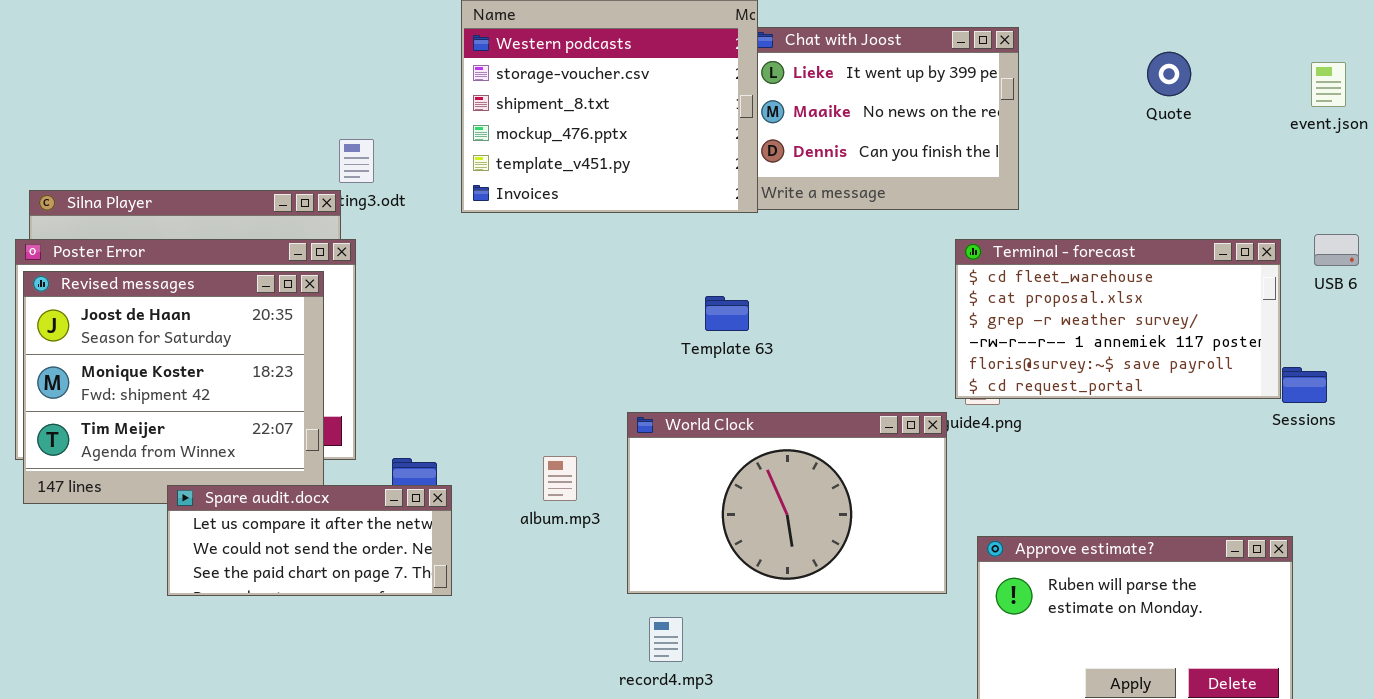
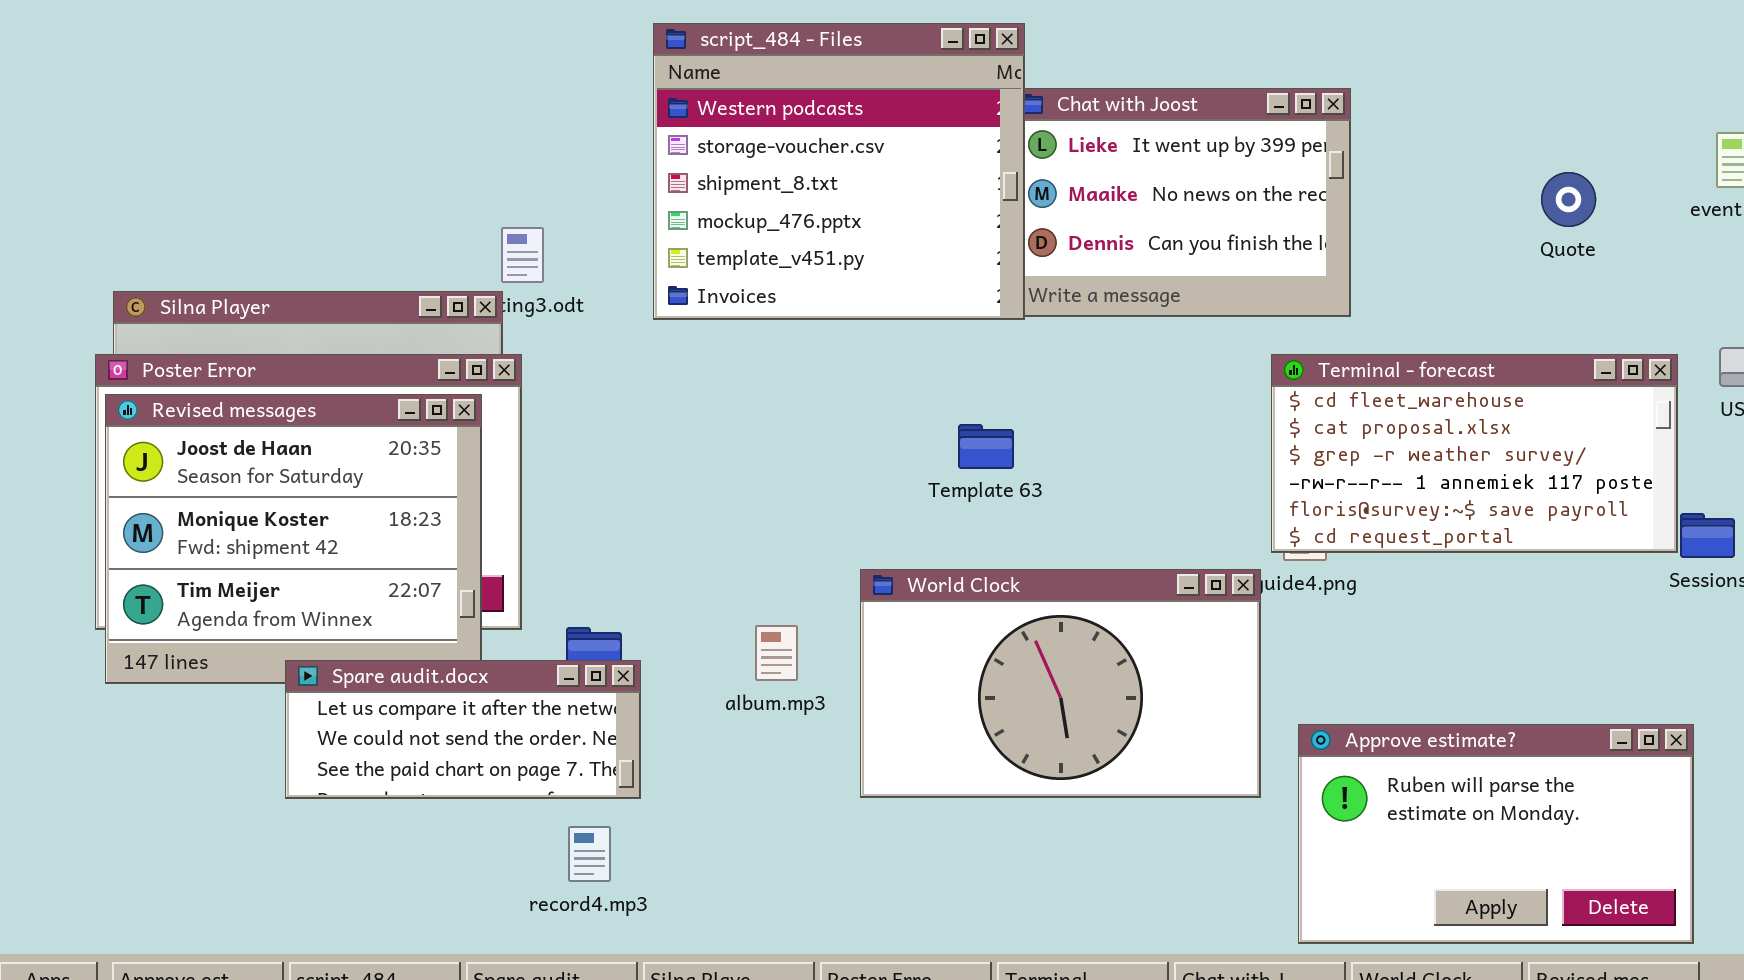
Quote: [1147,52,1191,96] -> [1541,172,1596,227], moved
record4.mp3: [649,617,683,662] -> [568,826,611,882], moved

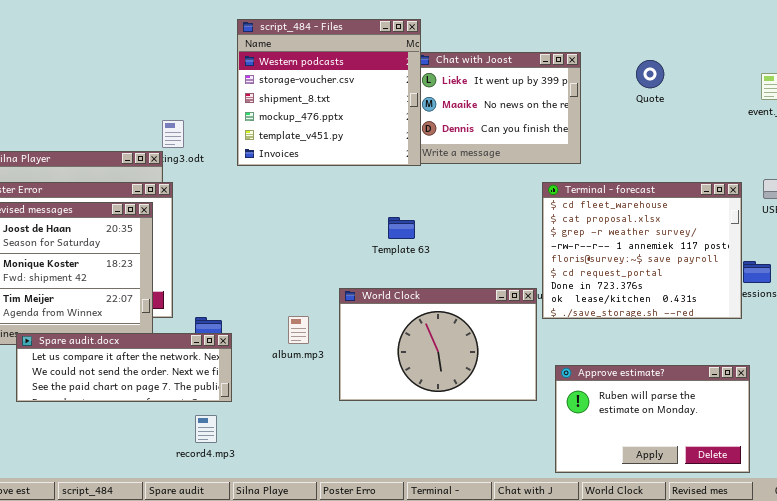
Quote: [1541,172,1596,227] -> [636,60,664,88], moved
Terminal - forecast: [1271,354,1678,553] -> [542,182,742,319], resized
Spare audit.docx: [285,660,641,799] -> [16,333,232,402], resized

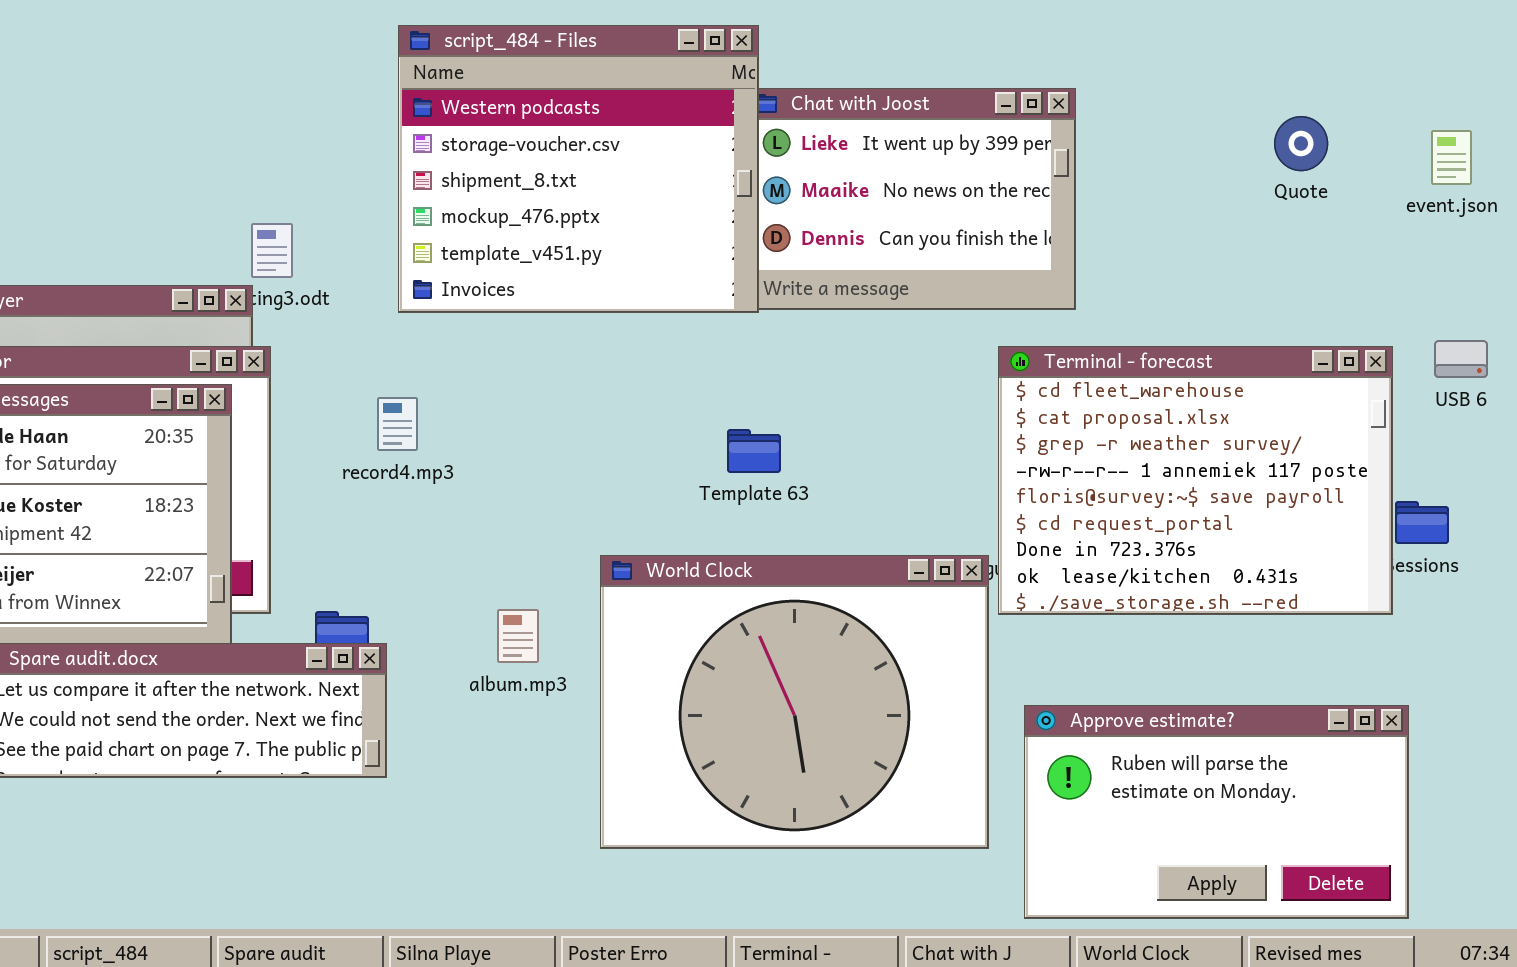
Quote: [636,60,664,88] -> [1274,116,1328,171], moved
Template 63: [388,217,415,239] -> [727,429,781,473], moved
World Clock: [339,288,537,401] -> [600,555,989,849], resized
record4.mp3: [195,415,217,443] -> [377,397,418,451], moved

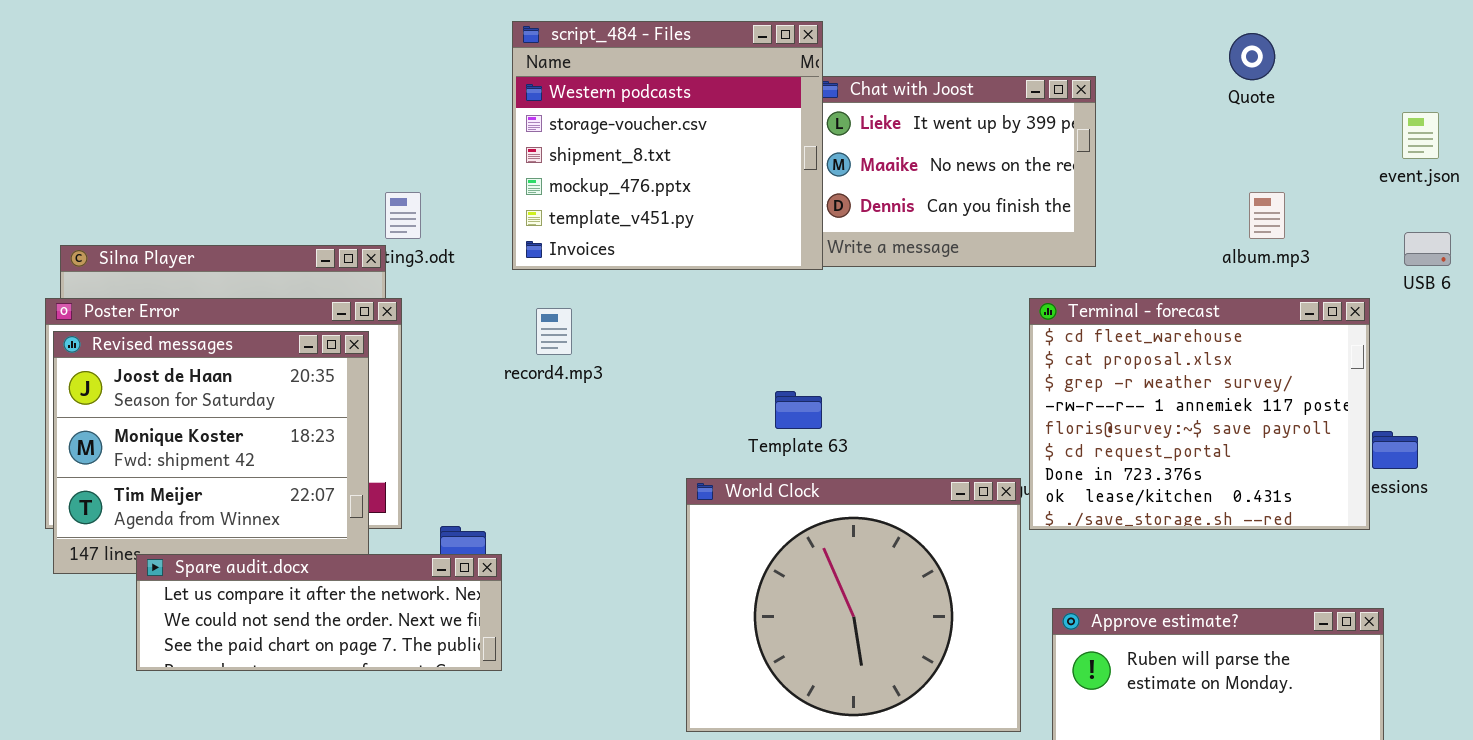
Quote: [1274,116,1328,171] -> [1229,33,1275,80], moved
USB 6: [1434,340,1488,378] -> [1404,232,1451,266], moved
record4.mp3: [377,397,418,451] -> [536,308,572,355], moved
Template 63: [727,429,781,473] -> [775,391,822,429], moved
album.mp3: [497,609,539,663] -> [1249,192,1285,239], moved

